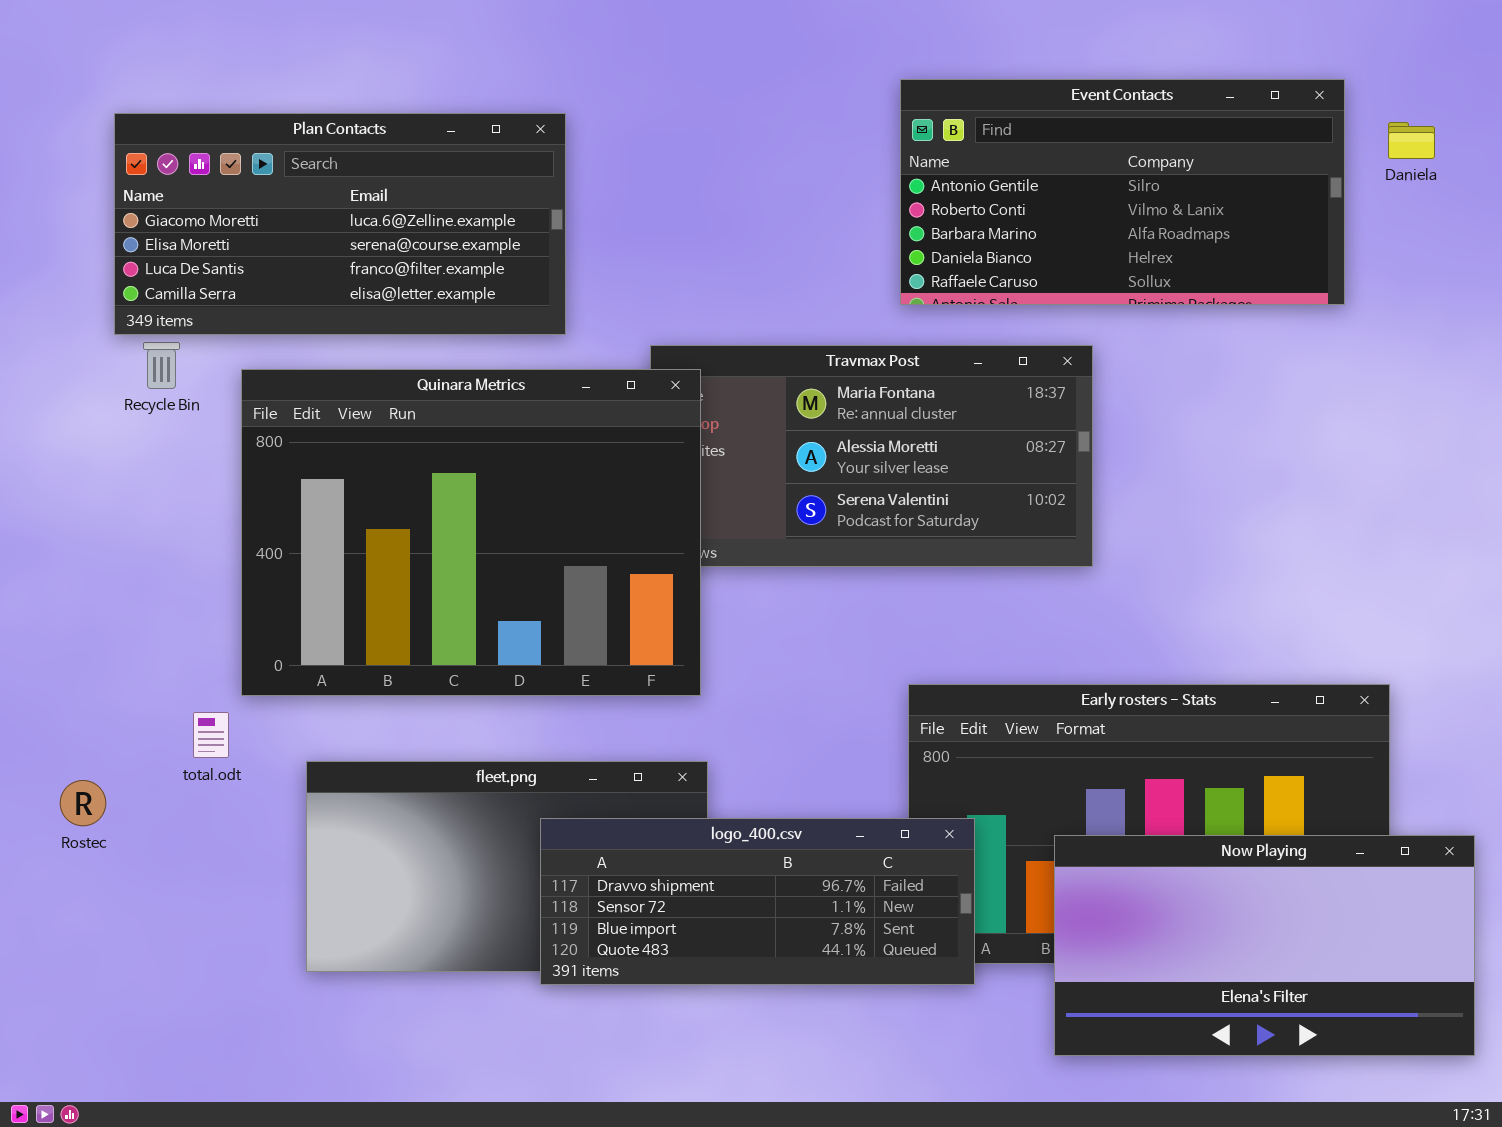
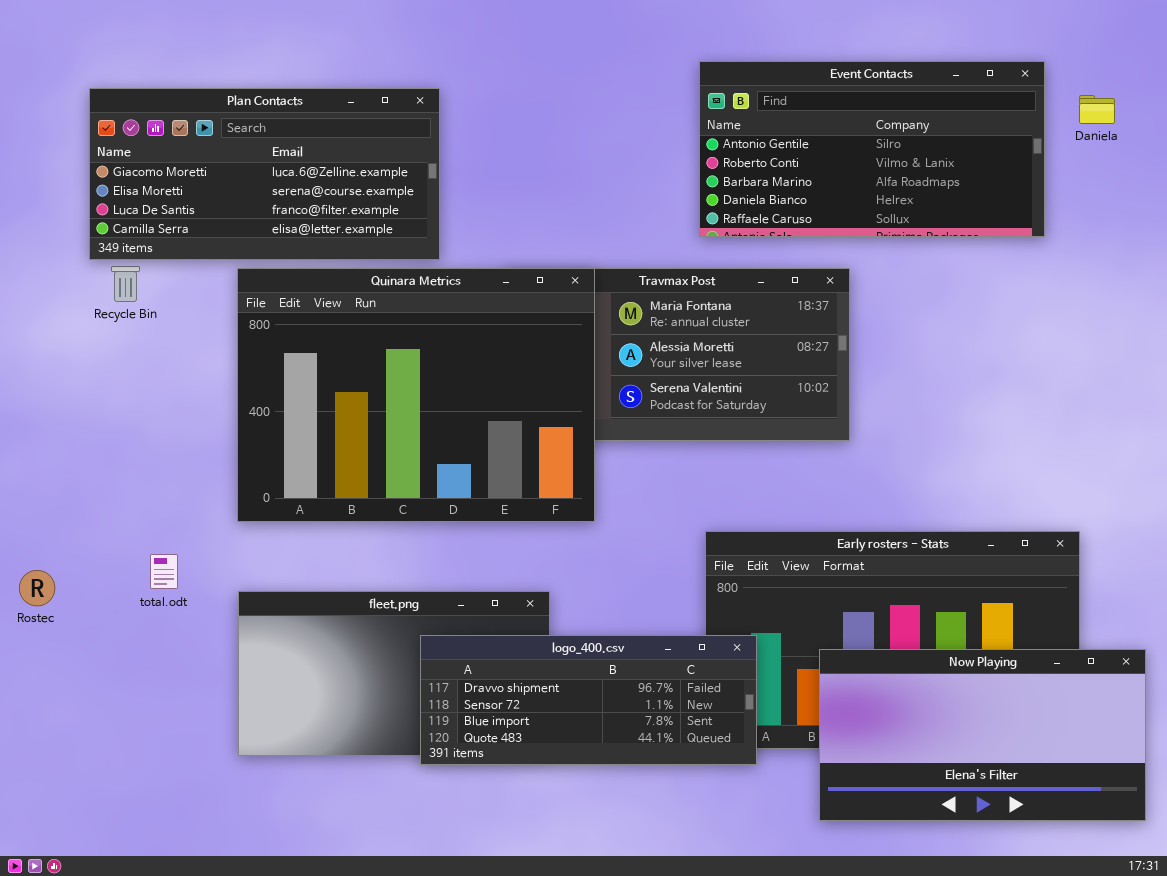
Quinara Metrics: [241,369,701,696] -> [237,268,595,522], moved
Rostec: [60,780,106,826] -> [19,570,55,606], moved

